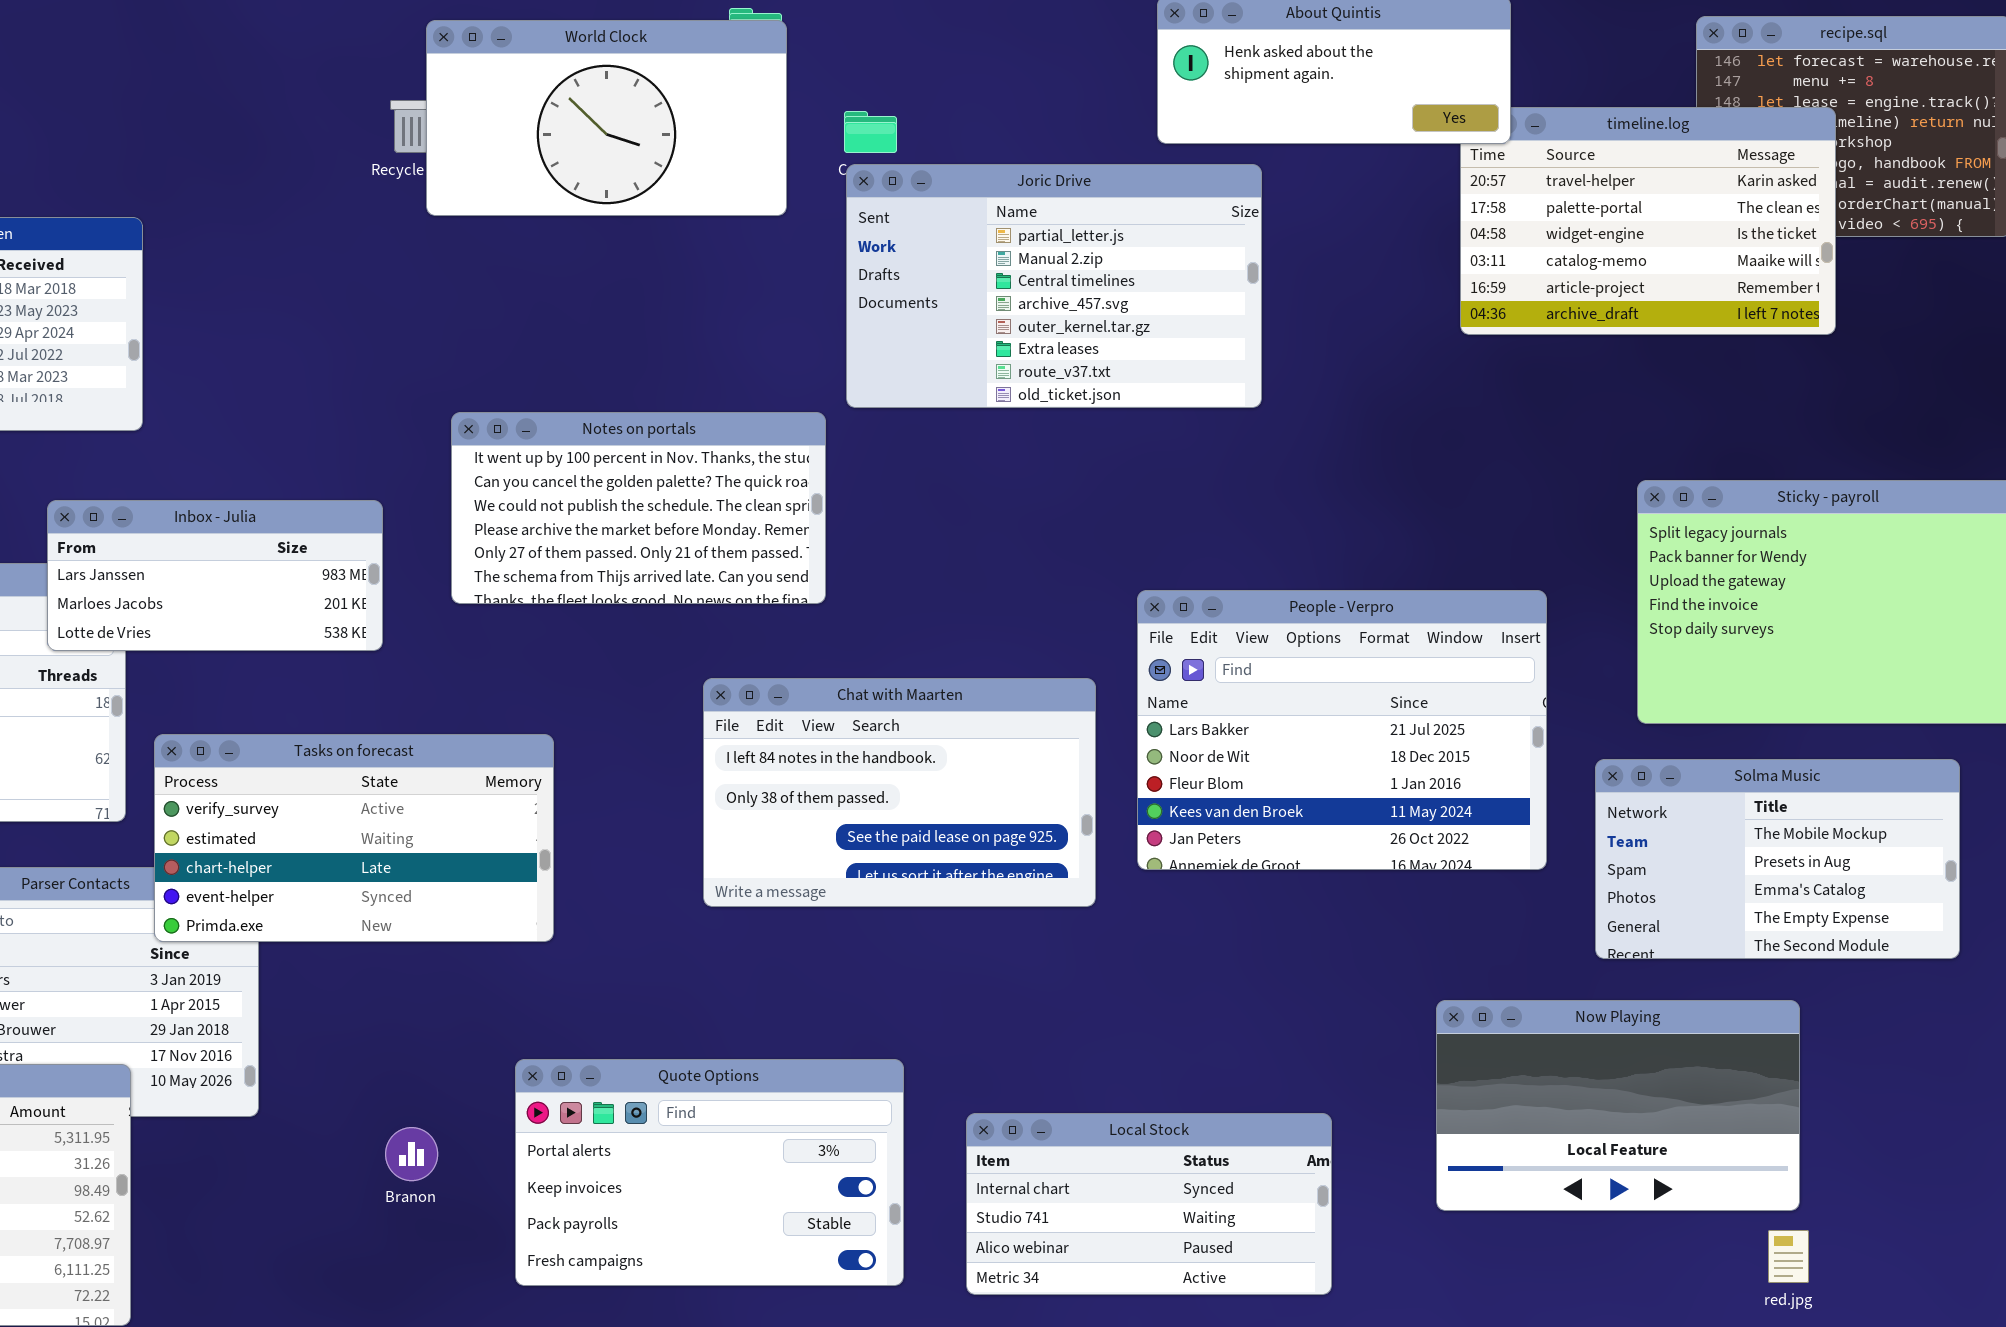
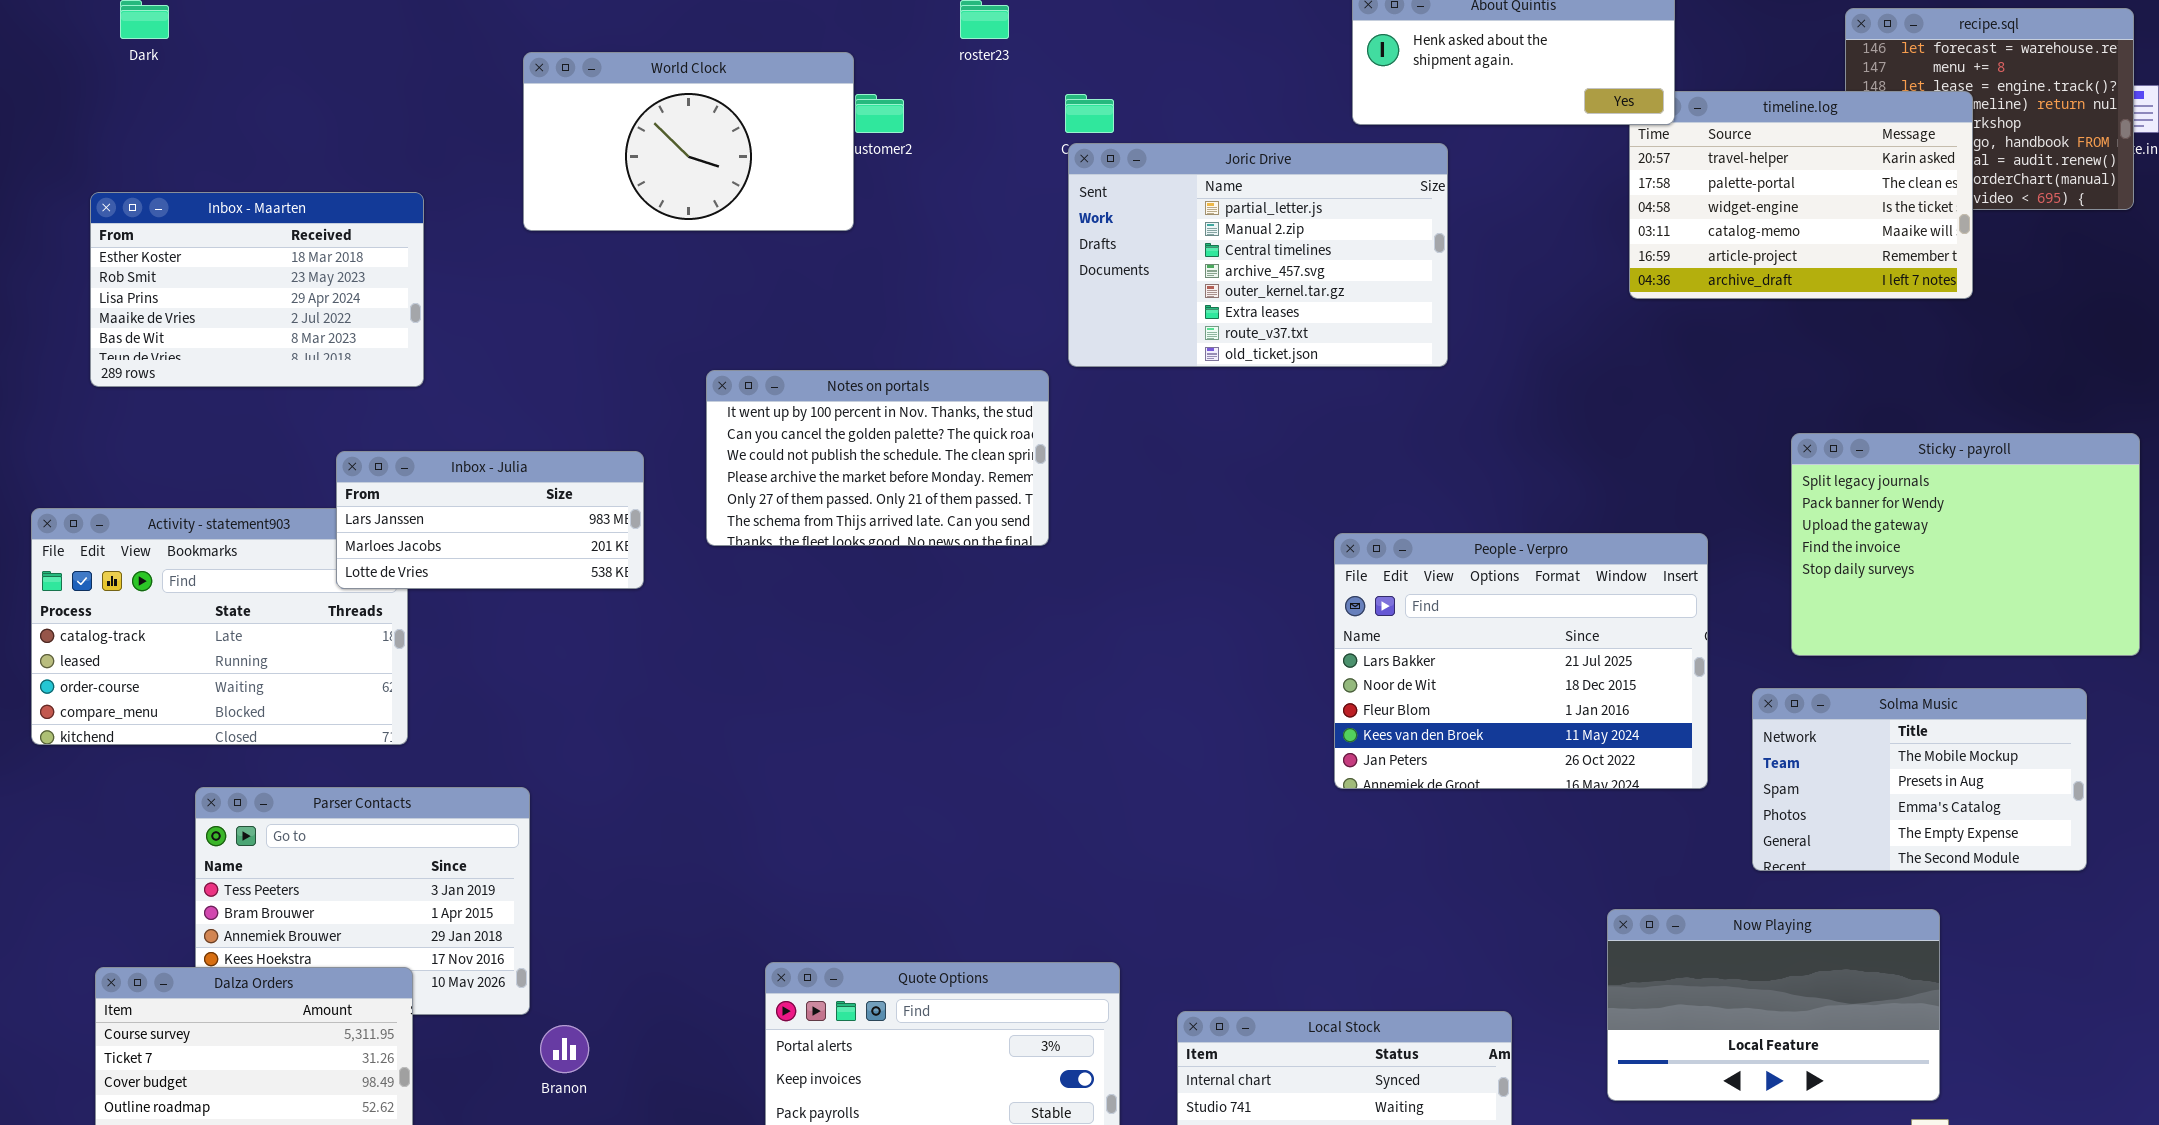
World Clock: [426,20,787,216] -> [523,52,854,231], moved
Chat with Maarten: [703,678,1096,907] -> none, closed
Tasks on forecast: [154,734,554,942] -> none, closed
Branon: [385,1127,438,1181] -> [540,1025,589,1073], moved

